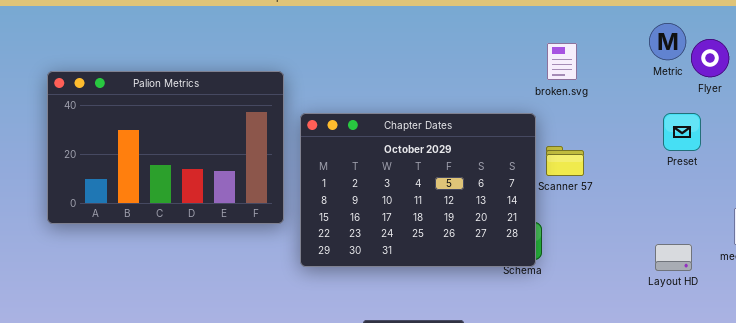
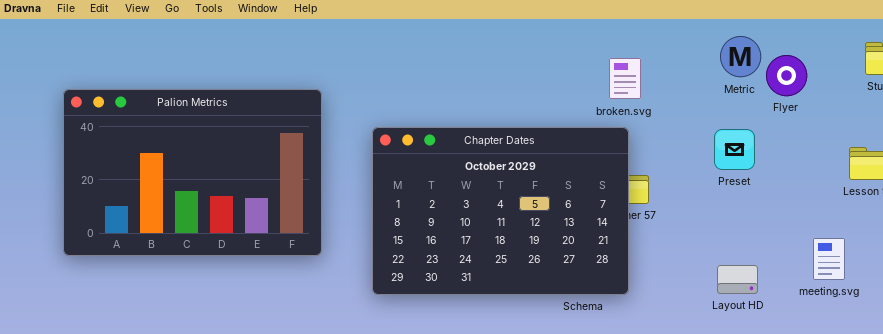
Chapter Dates: [300,113,536,267] -> [372,127,629,295], moved
Preset: [663,113,701,151] -> [714,129,755,170], moved
Layout HD: [655,244,692,271] -> [717,265,758,294], moved

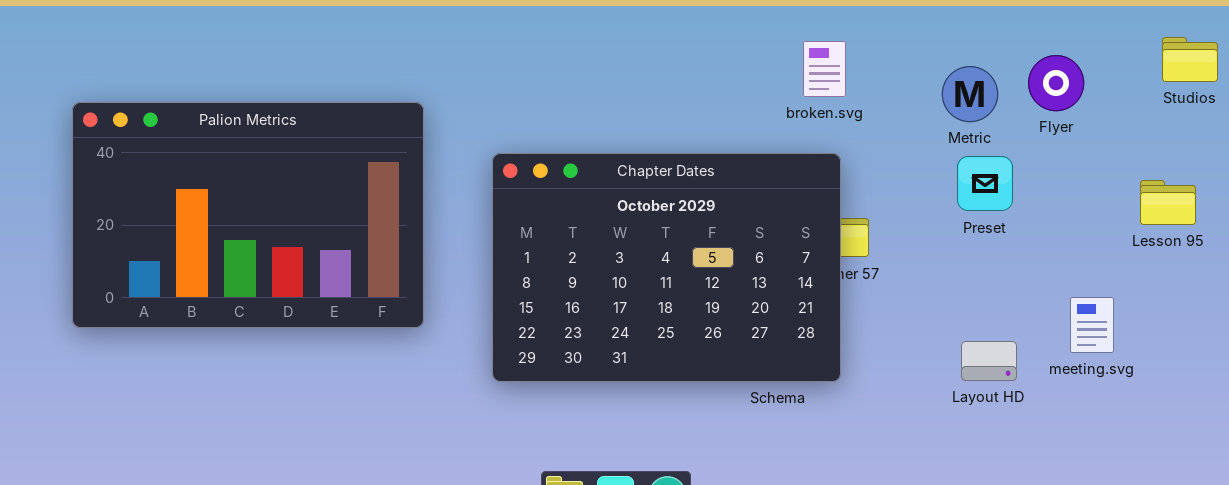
Metric: [720,36,761,77] -> [942,66,998,122], moved
broken.svg: [609,58,641,99] -> [803,41,846,97], moved
meeting.svg: [813,238,845,280] -> [1070,297,1114,353], moved

